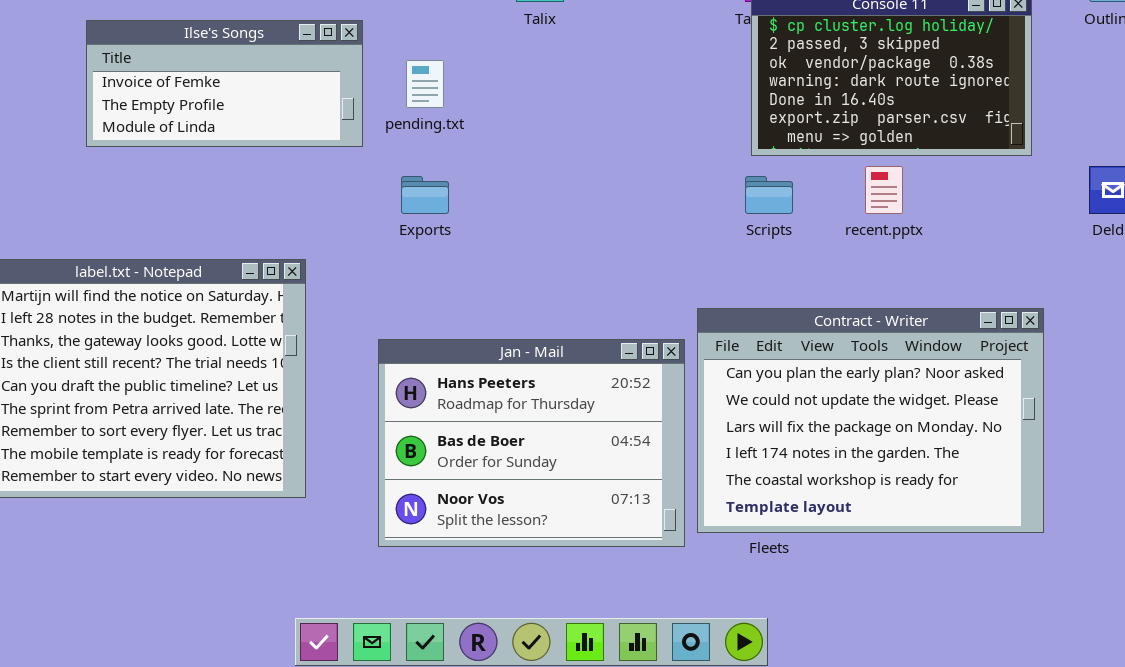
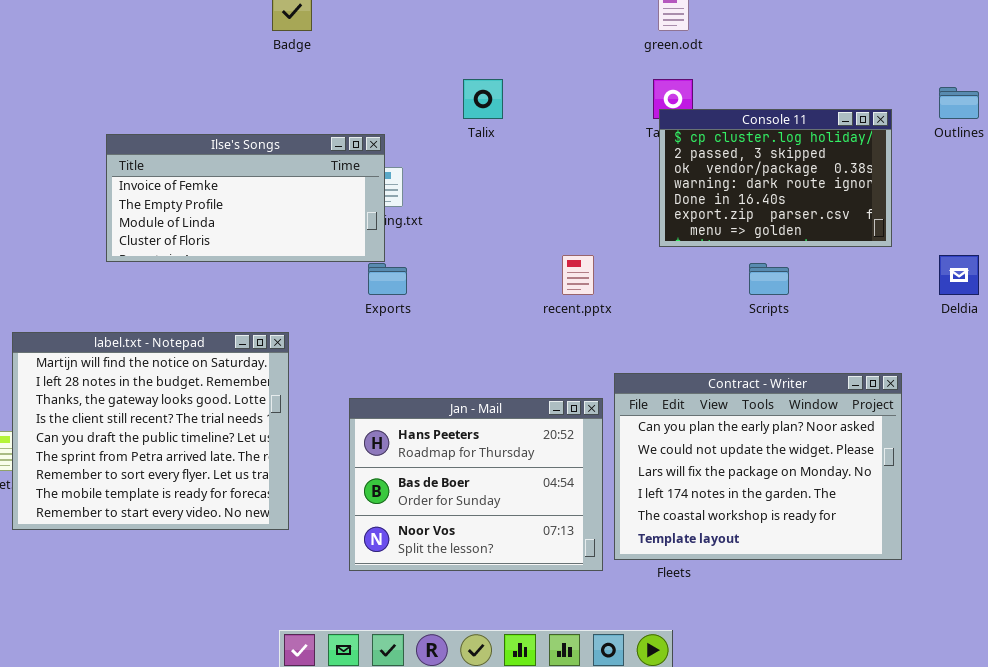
Ilse's Songs: [86,20,363,147] -> [106,134,385,262], resized
recent.pptx: [865,166,903,214] -> [562,255,594,295], moved
Scripts: [745,176,793,214] -> [749,263,789,295], moved

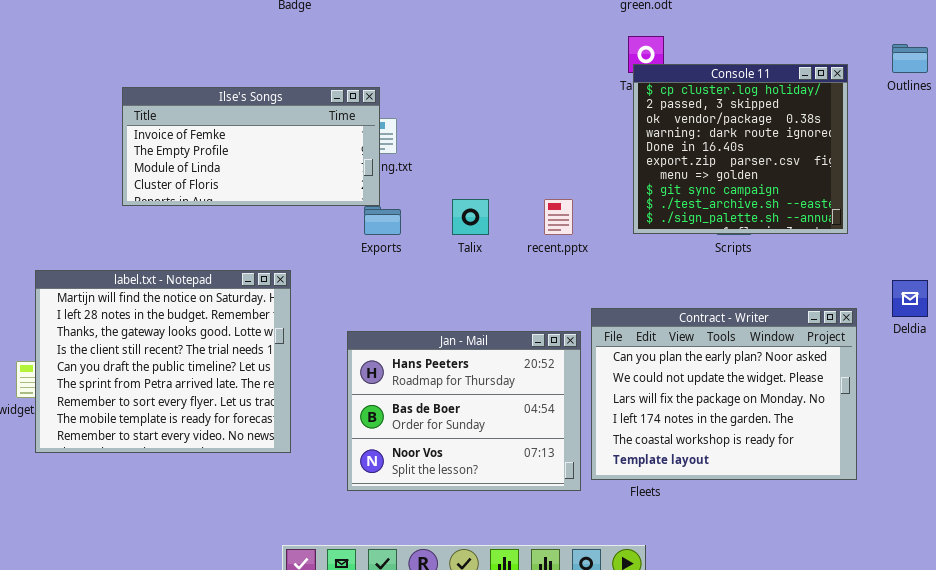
Talix: [463,79,503,119] -> [452,199,489,235], moved
Console 11: [659,109,892,247] -> [633,64,848,234], resized
Deldia: [939,255,979,295] -> [892,280,928,317], moved

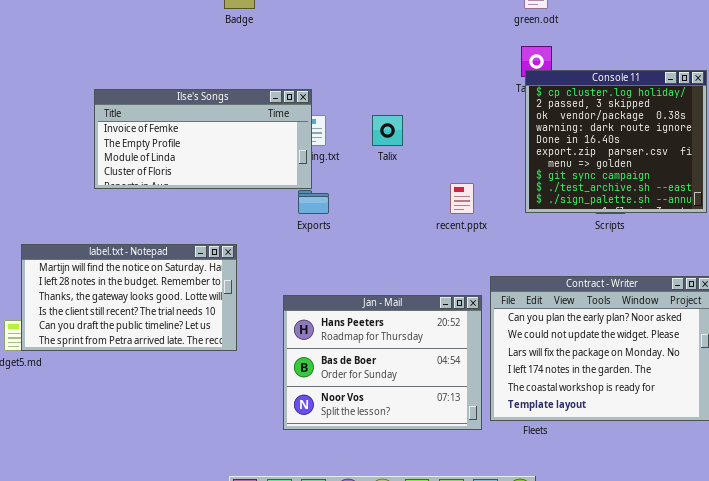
Talix: [452,199,489,235] -> [372,115,403,146], moved
label.txt - Notepad: [35,270,291,453] -> [21,244,237,351], resized

